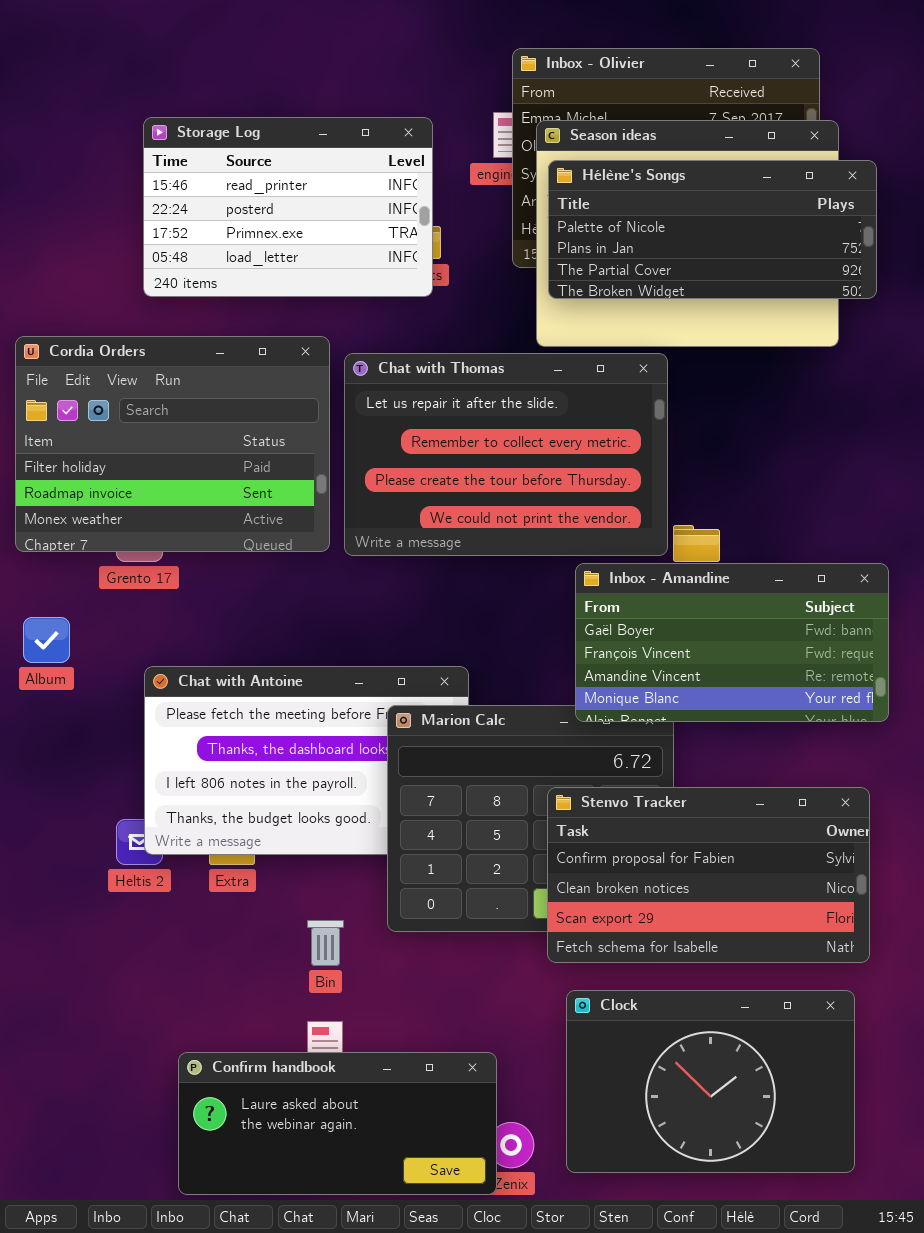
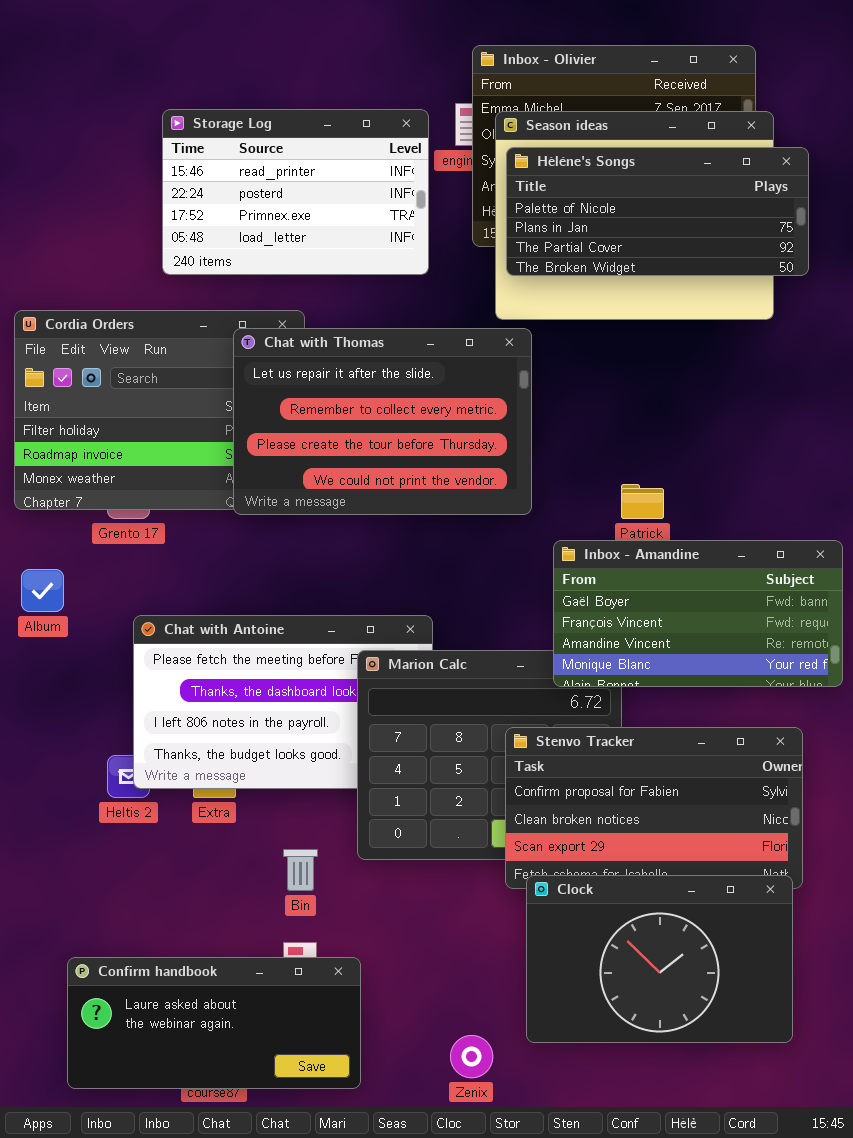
Storage Log: [143,117,433,297] -> [162,109,429,275], moved
Chat with Thomas: [344,353,668,556] -> [233,328,532,515], moved
Inbox - Amandine: [575,563,889,722] -> [553,540,843,687], moved
Clock: [566,990,855,1173] -> [526,875,793,1043], moved
Confirm handbook: [178,1052,497,1195] -> [67,957,361,1089], moved

